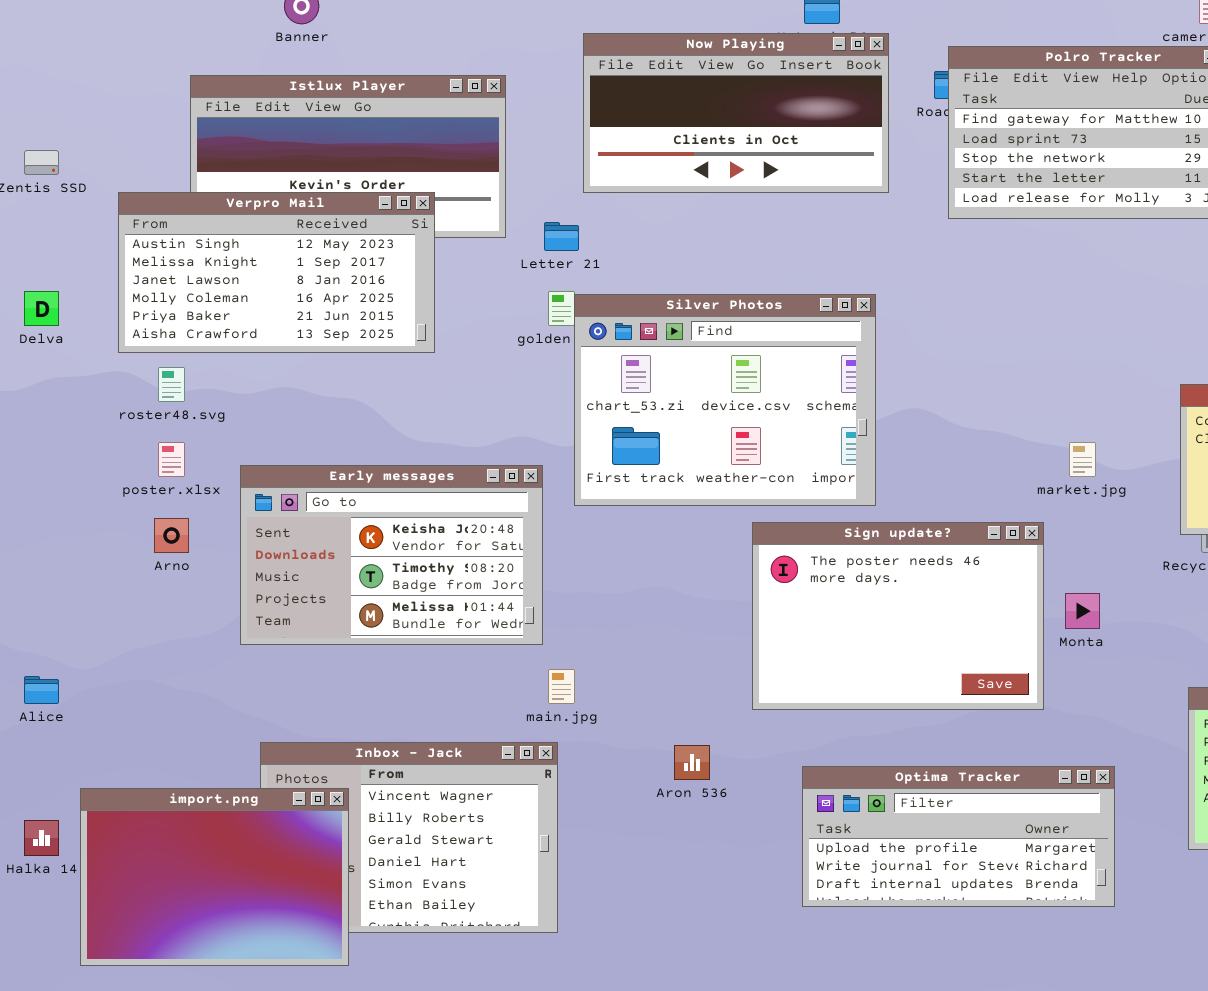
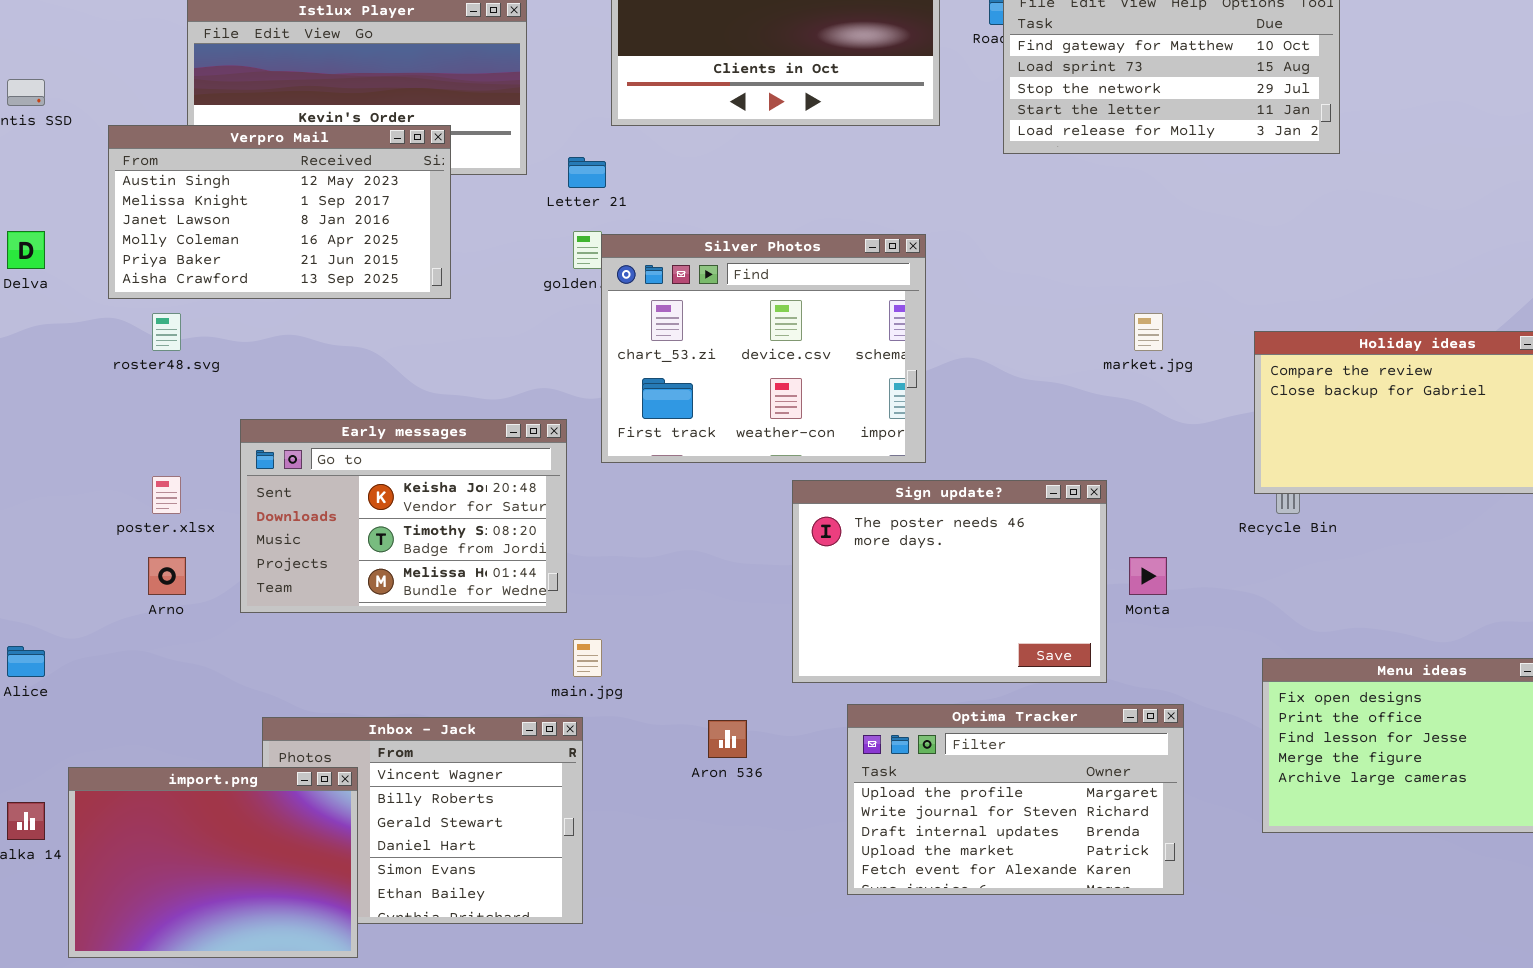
poster.xlsx: [158,442,185,477] -> [152,476,181,514], moved
market.jpg: [1069,442,1096,477] -> [1134,313,1163,351], moved
Arno: [154,518,189,553] -> [148,557,186,595], moved
Optima Tracker: [802,766,1115,907] -> [847,704,1184,895], resized

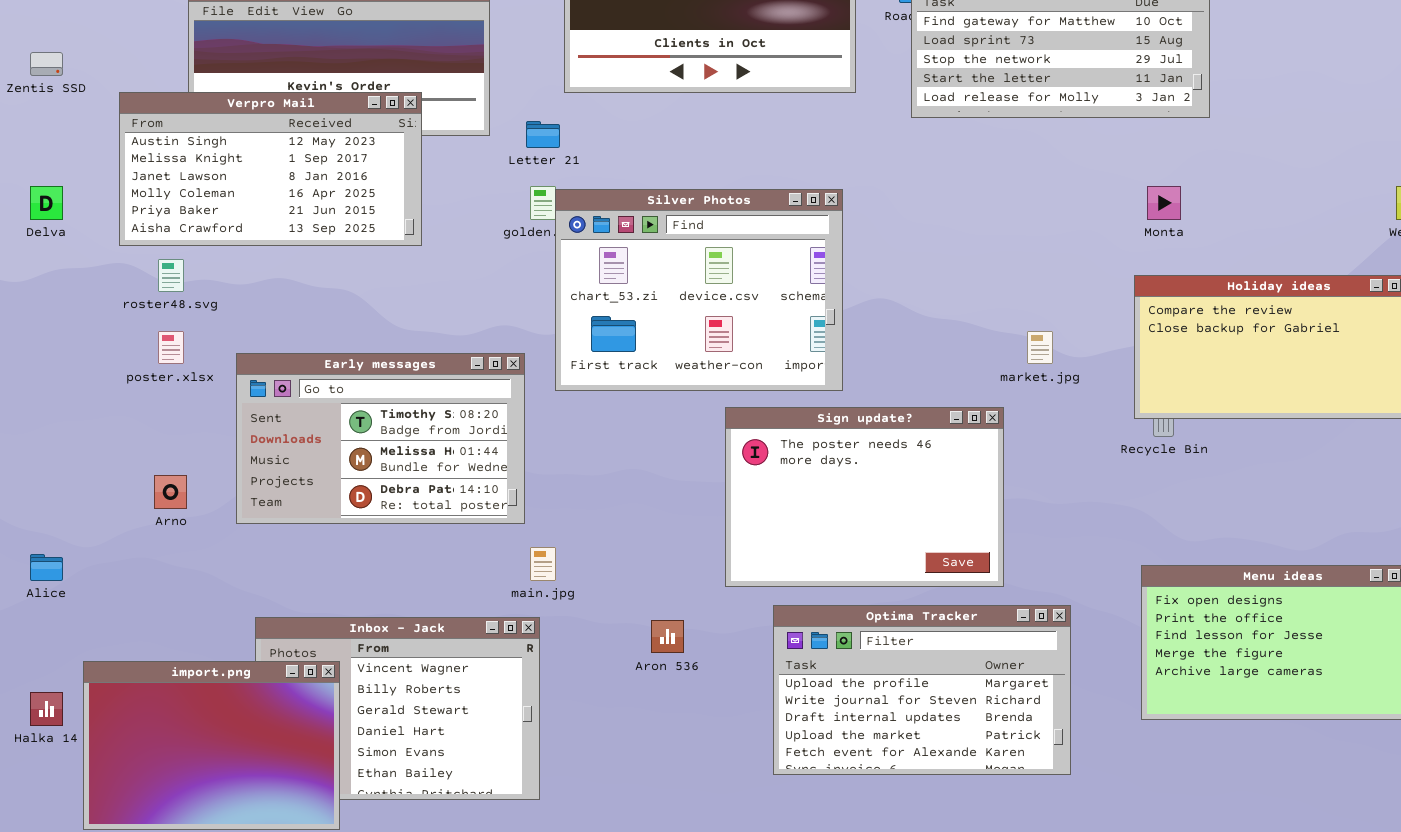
market.jpg: [1134,313,1163,351] -> [1027,331,1053,364], moved
Early messages: [240,419,567,613] -> [236,353,525,524], scrolled down 1 row
poster.xlsx: [152,476,181,514] -> [158,331,184,364], moved
Monta: [1129,557,1167,595] -> [1147,186,1181,220], moved

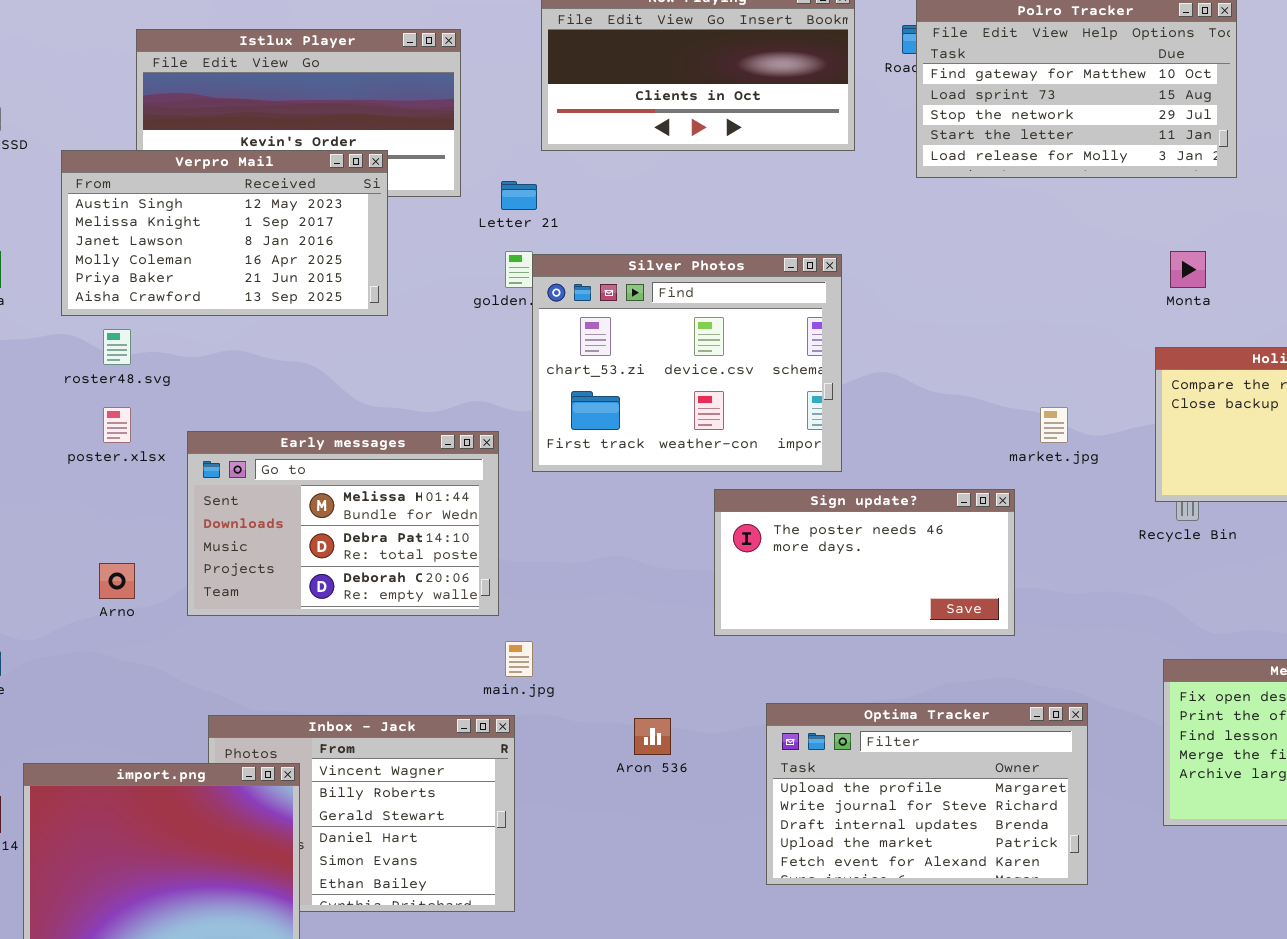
Early messages: [236,353,525,524] -> [187,431,499,616], scrolled down 1 row
Sign update?: [725,407,1004,587] -> [714,489,1015,636], resized

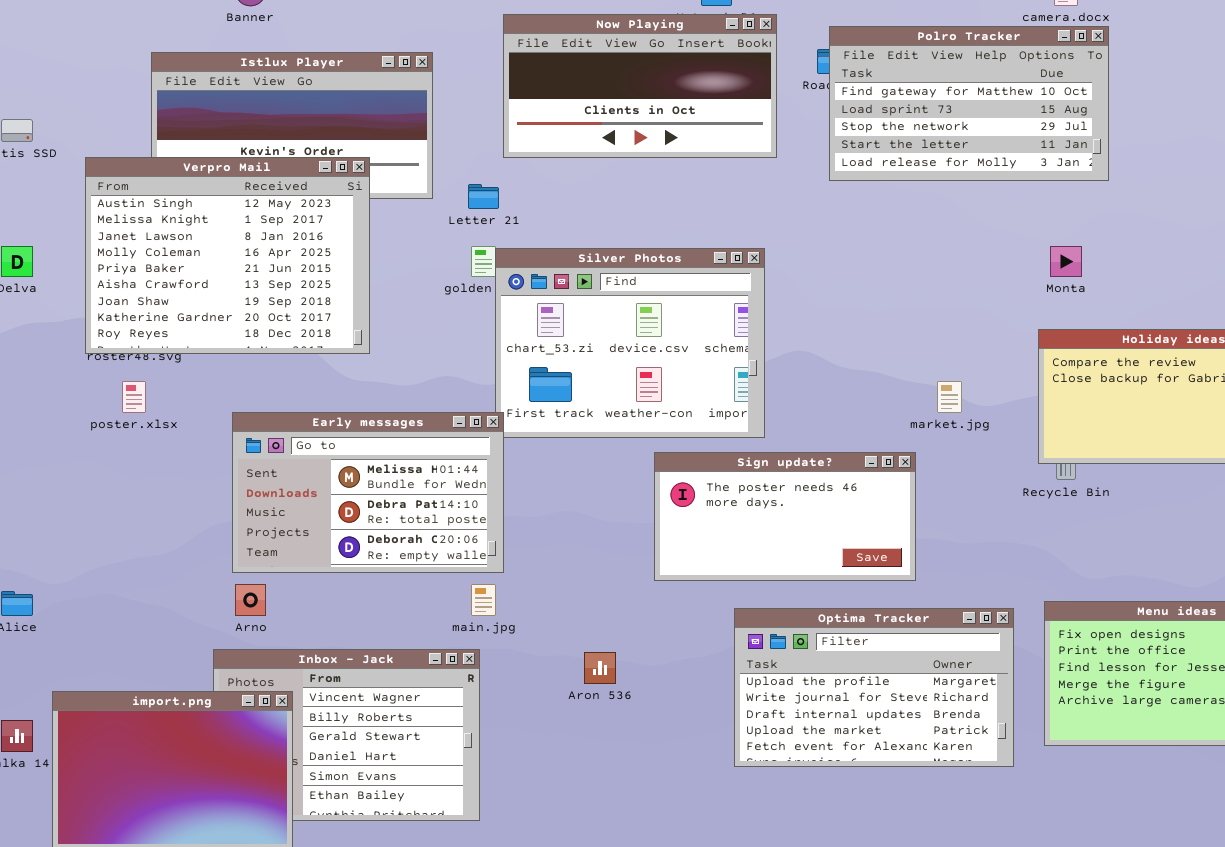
Verpro Mail: [61,150,388,316] -> [85,157,370,354], resized
Early messages: [187,431,499,616] -> [232,412,504,573], moved
Arno: [99,563,135,599] -> [235,584,266,616], moved
Optima Tracker: [766,703,1088,885] -> [734,608,1014,767], moved

